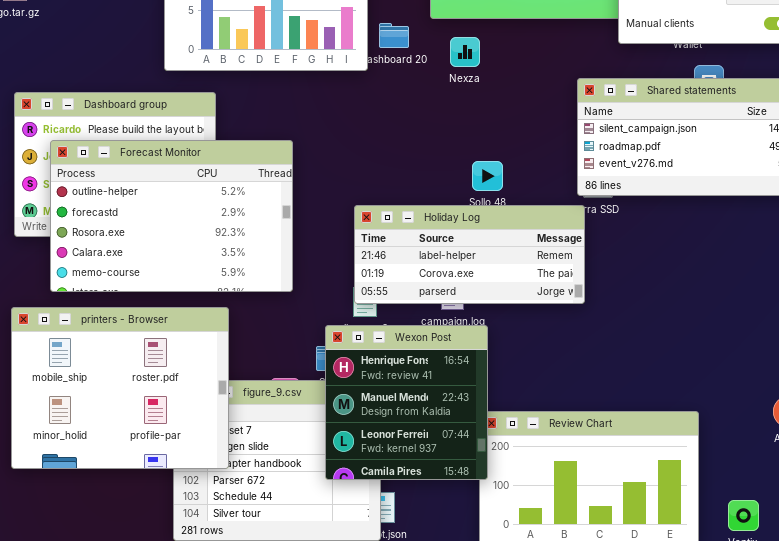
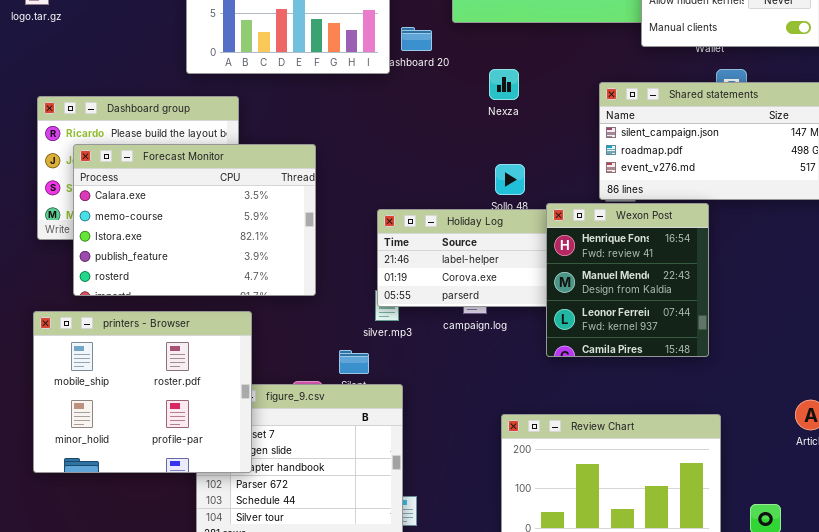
Nexza: [450,37,480,67] -> [489,69,519,100], moved
Forecast Monitor: [50,140,293,292] -> [73,144,316,296], scrolled down 3 rows
Wexon Post: [325,325,488,480] -> [546,203,709,357], moved

